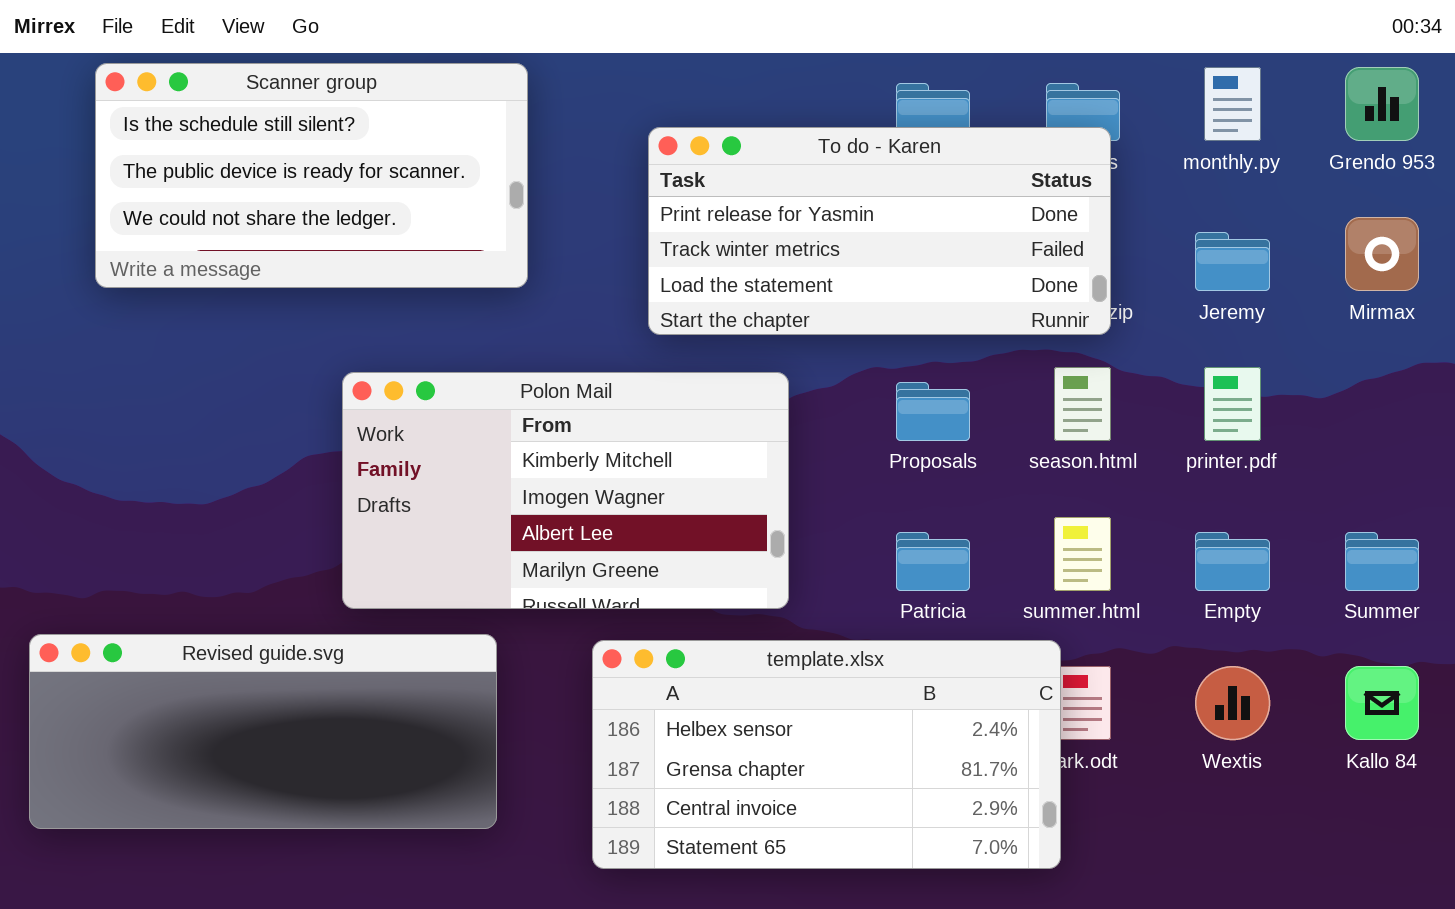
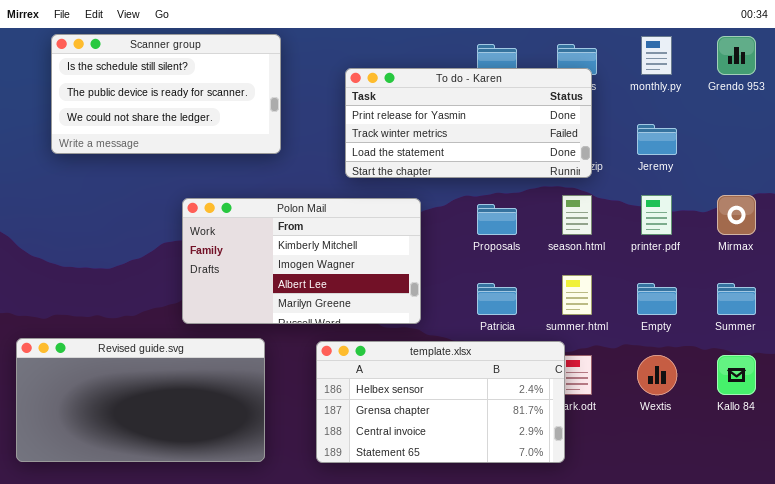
Mirmax: [1345,217,1419,291] -> [717,195,756,235], moved
Revised guide.svg: [29,634,497,829] -> [16,338,265,462], resized

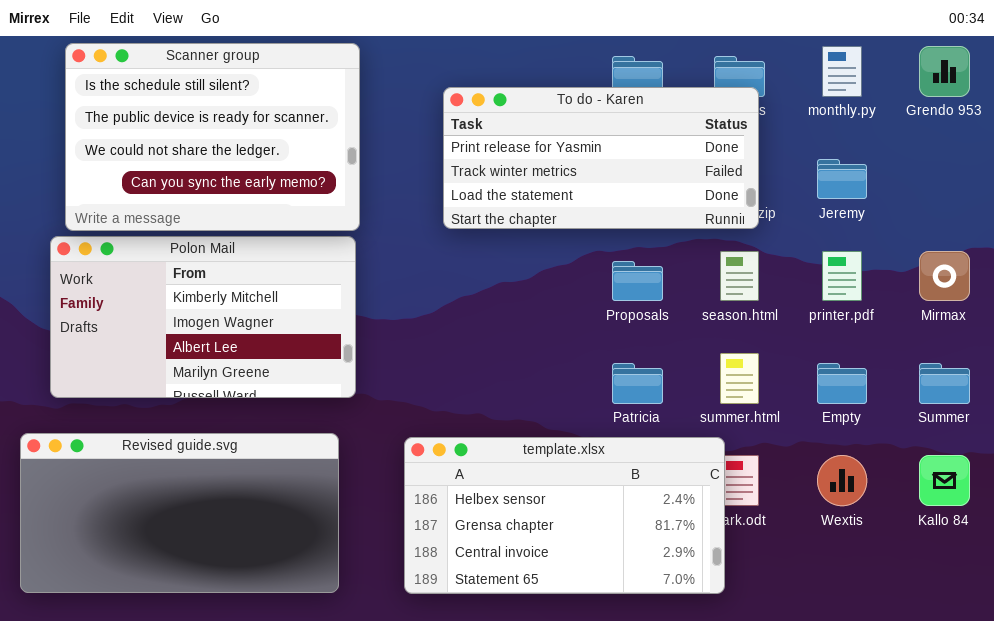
Scanner group: [51,34,281,154] -> [65,43,360,231], resized
Polon Mail: [182,198,421,324] -> [50,236,356,398], moved

